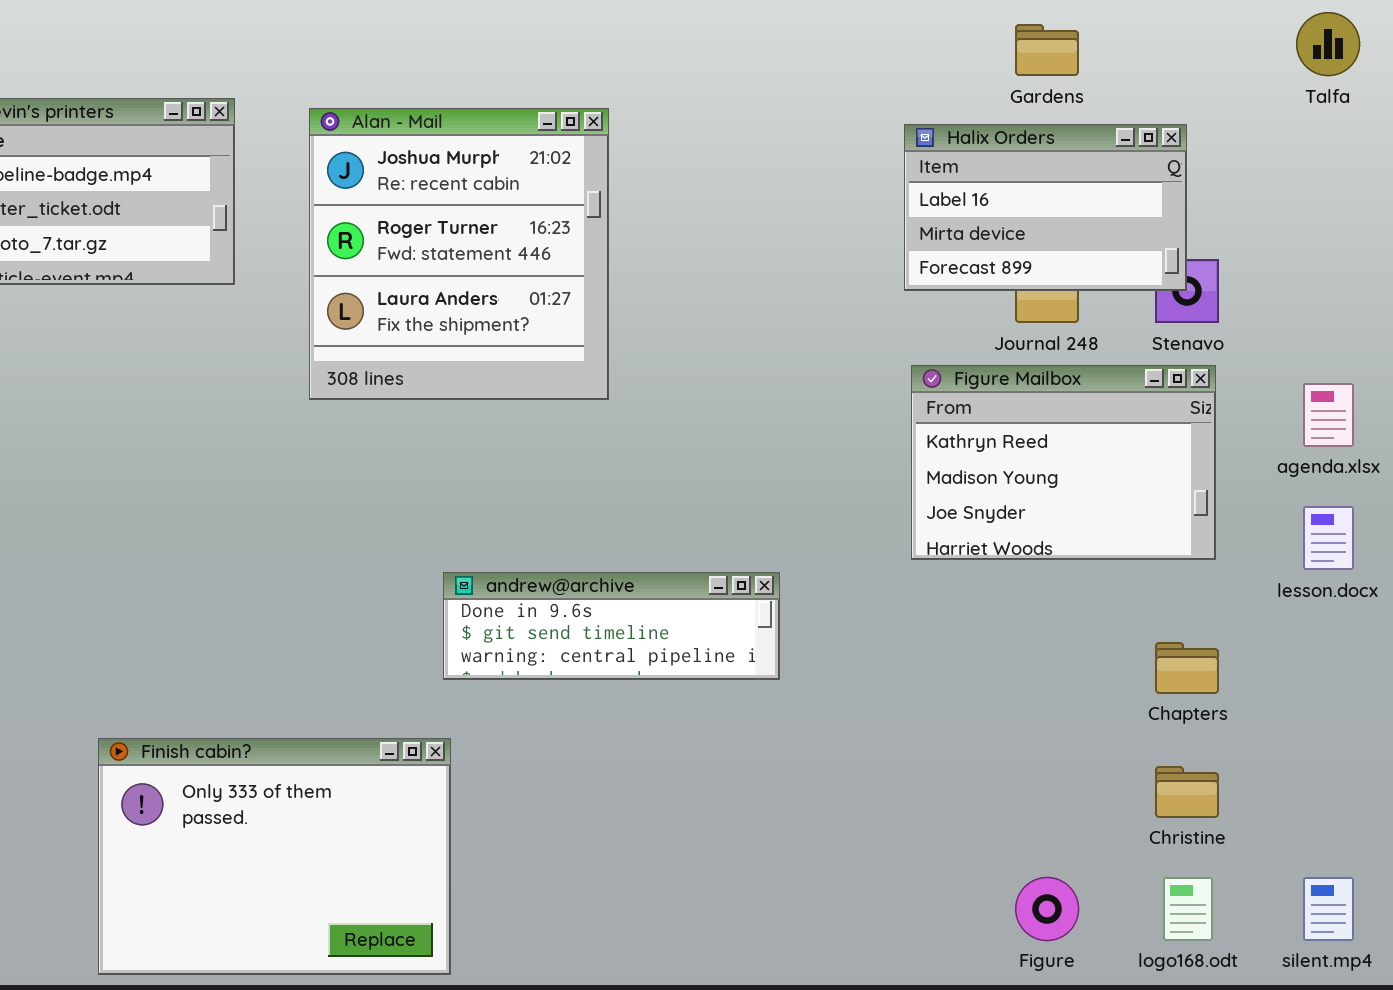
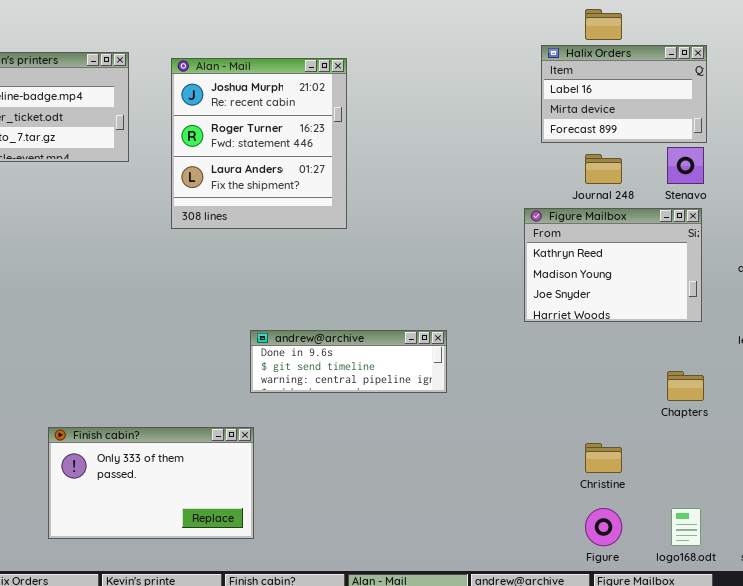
Halix Orders: [904,124,1187,291] -> [541,45,707,143], moved
Finish cabin?: [98,738,451,975] -> [48,427,254,539], resized
Christine: [1155,766,1219,818] -> [585,443,622,473], moved

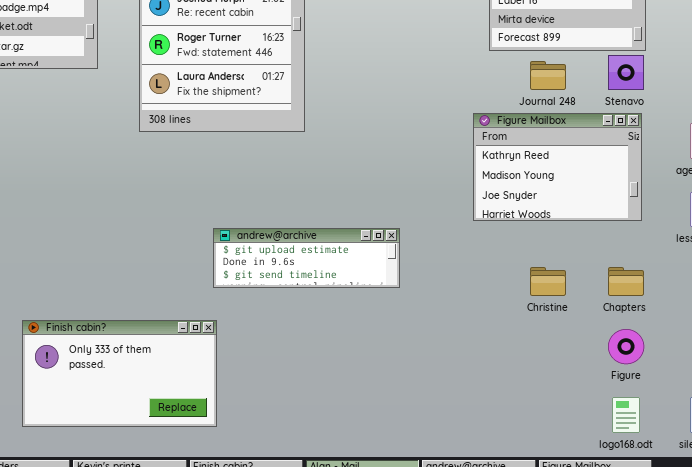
andrew@archive: [250,330,447,393] -> [213,228,400,288], scrolled up 1 row
Christine: [585,443,622,473] -> [530,267,566,296], moved
Figure: [585,508,622,546] -> [608,329,644,364], moved

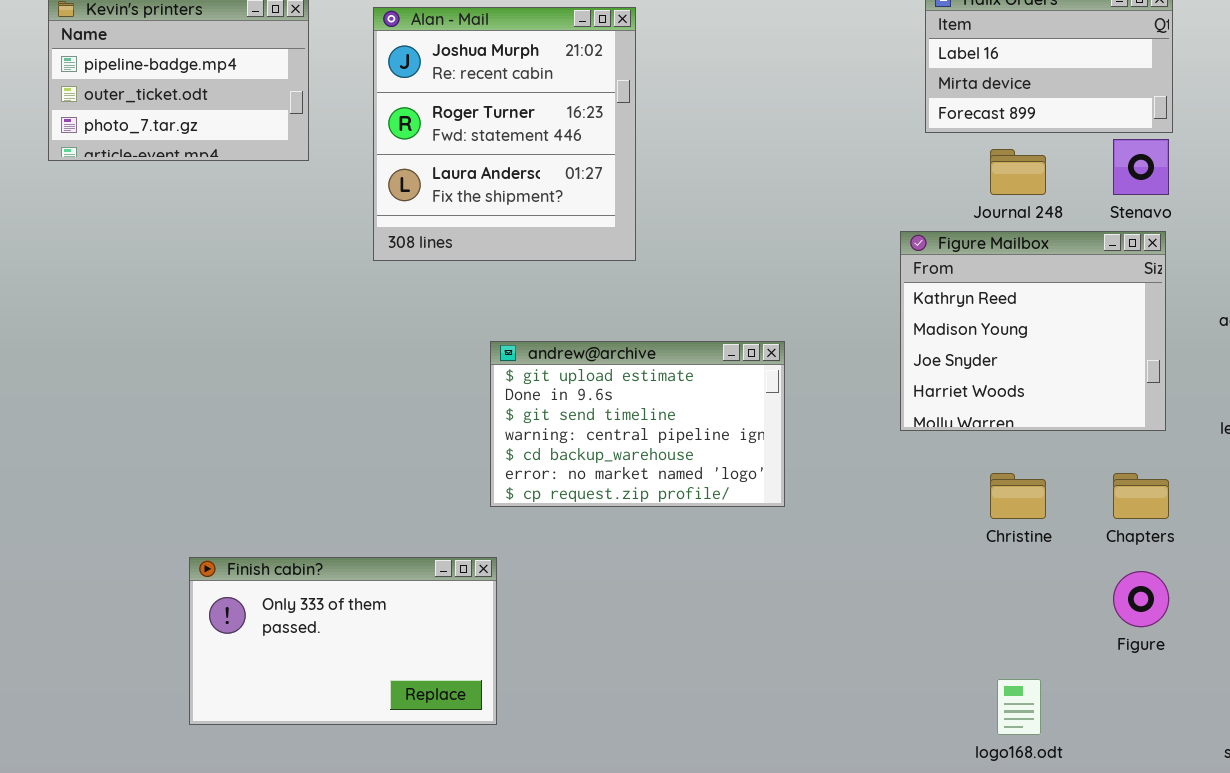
Figure Mailbox: [473,113,642,221] -> [900,231,1166,431], resized
andrew@archive: [213,228,400,288] -> [490,341,785,507], resized
logo168.odt: [612,397,640,433] -> [997,679,1041,735], moved

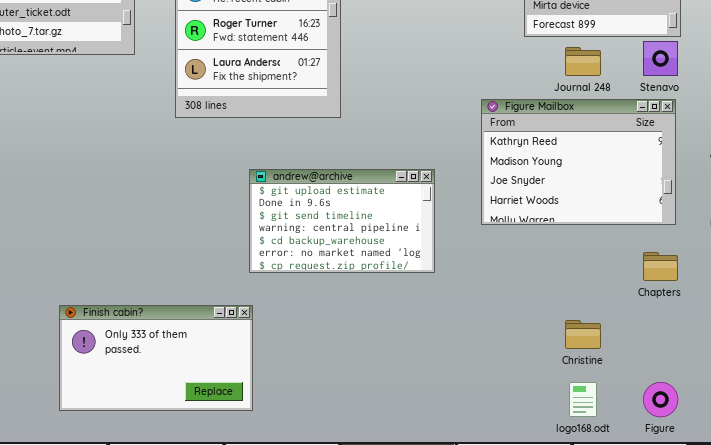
Figure Mailbox: [900,231,1166,431] -> [481,99,676,225], resized
Christine: [990,473,1046,519] -> [565,320,601,349], moved
Figure: [1113,571,1169,627] -> [643,382,678,417], moved

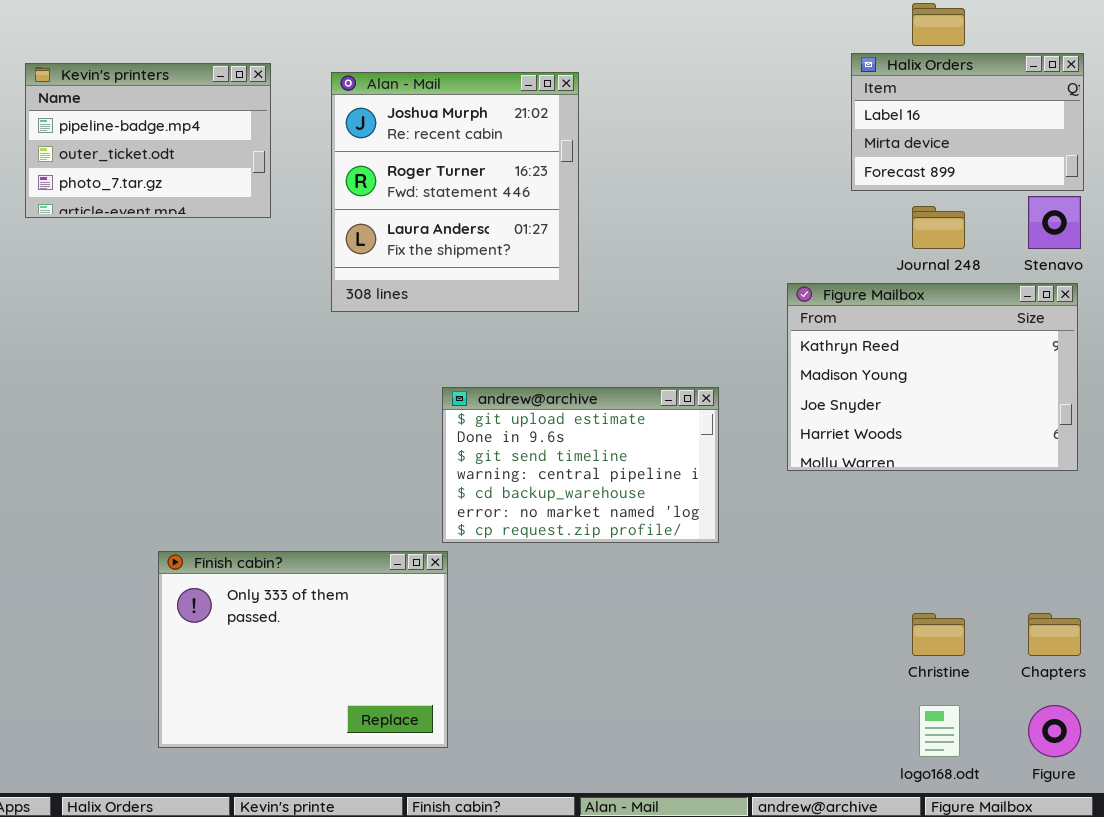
Chapters: [643,252,678,281] -> [1028,613,1081,656], moved
Finish cabin?: [59,305,253,411] -> [158,551,448,748], resized

